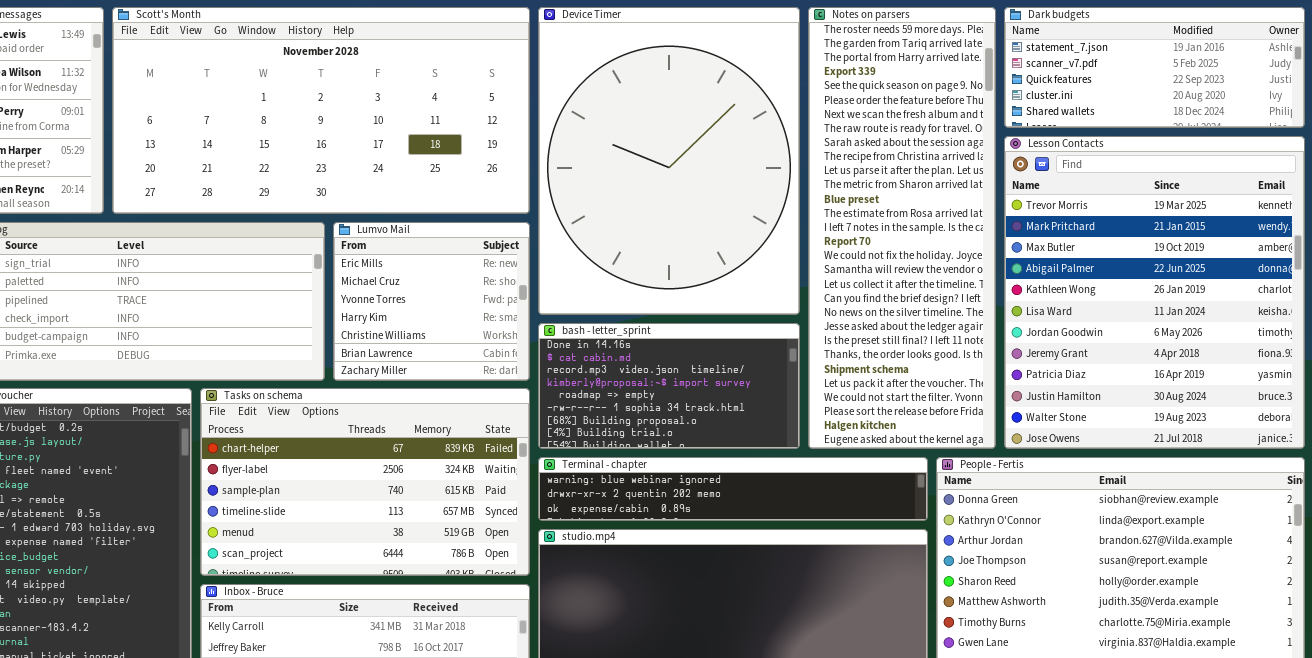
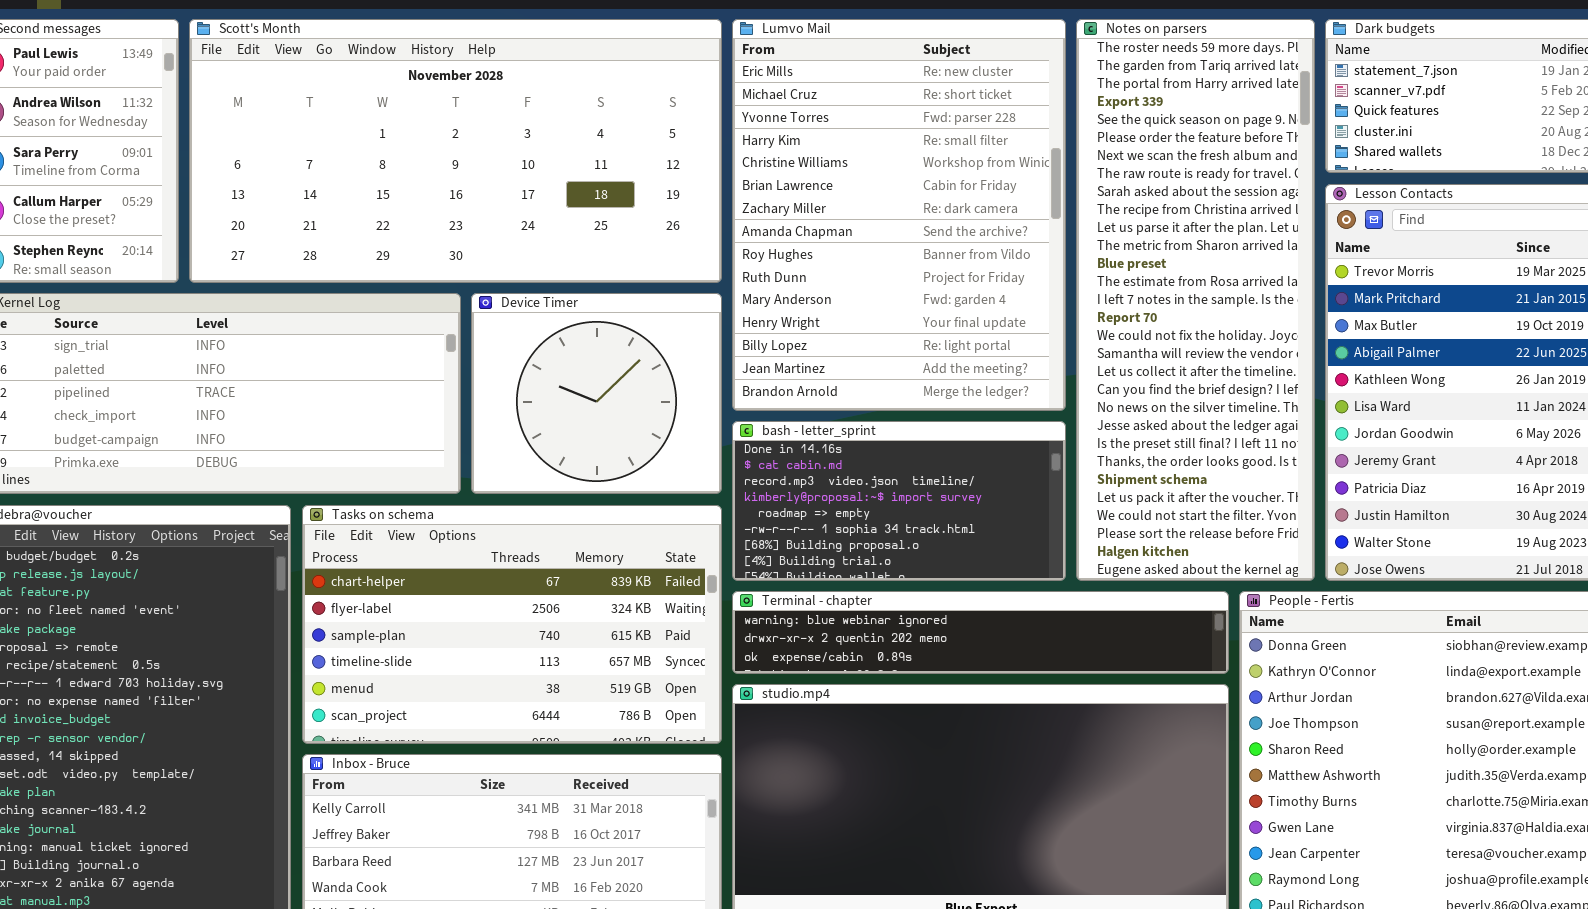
Device Timer: [538,7,800,315] -> [471,293,722,494], moved, resized
Lumvo Mail: [333,222,530,381] -> [732,19,1066,411], moved, resized

